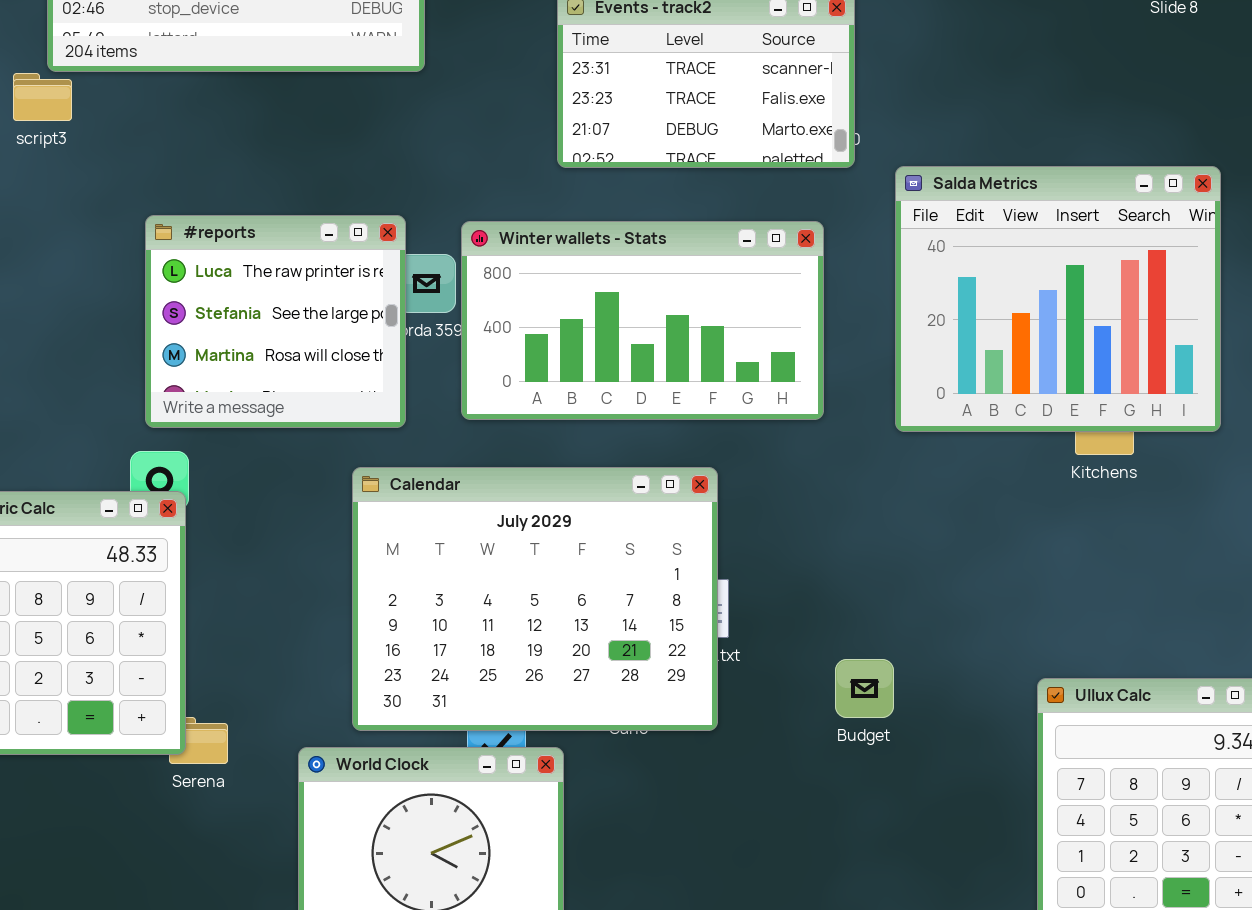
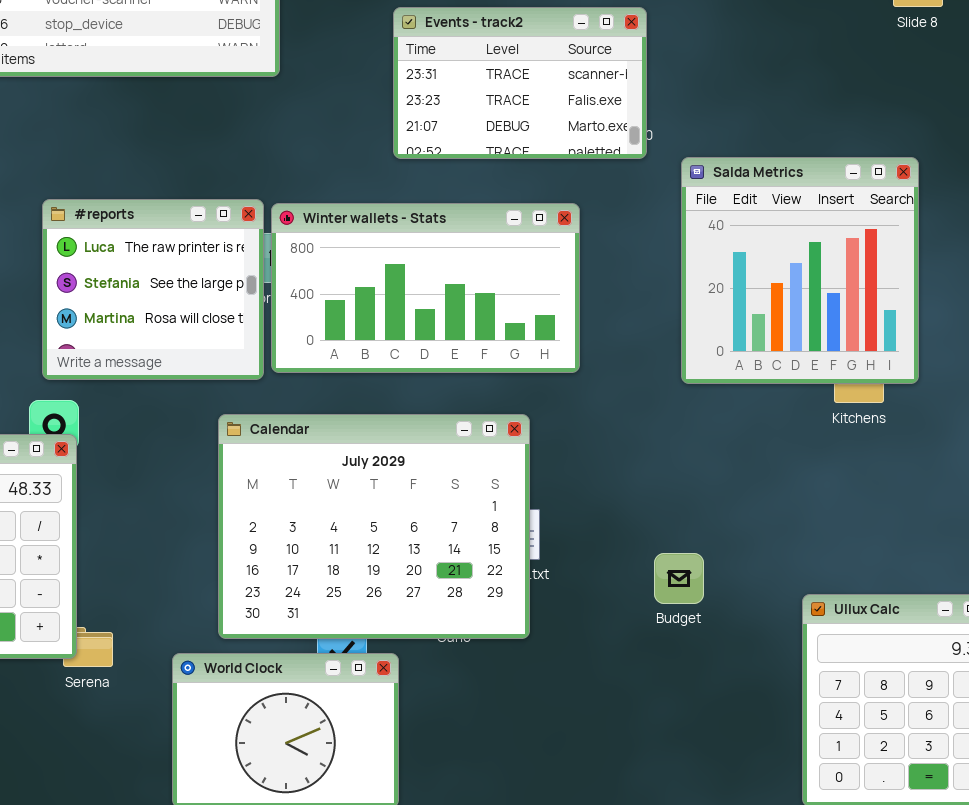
Salda Metrics: [895,166,1221,432] -> [681,157,919,384], resized
Winter wallets - Stats: [461,221,824,420] -> [271,203,580,373], moved
Budget: [835,659,894,718] -> [654,553,704,604], moved

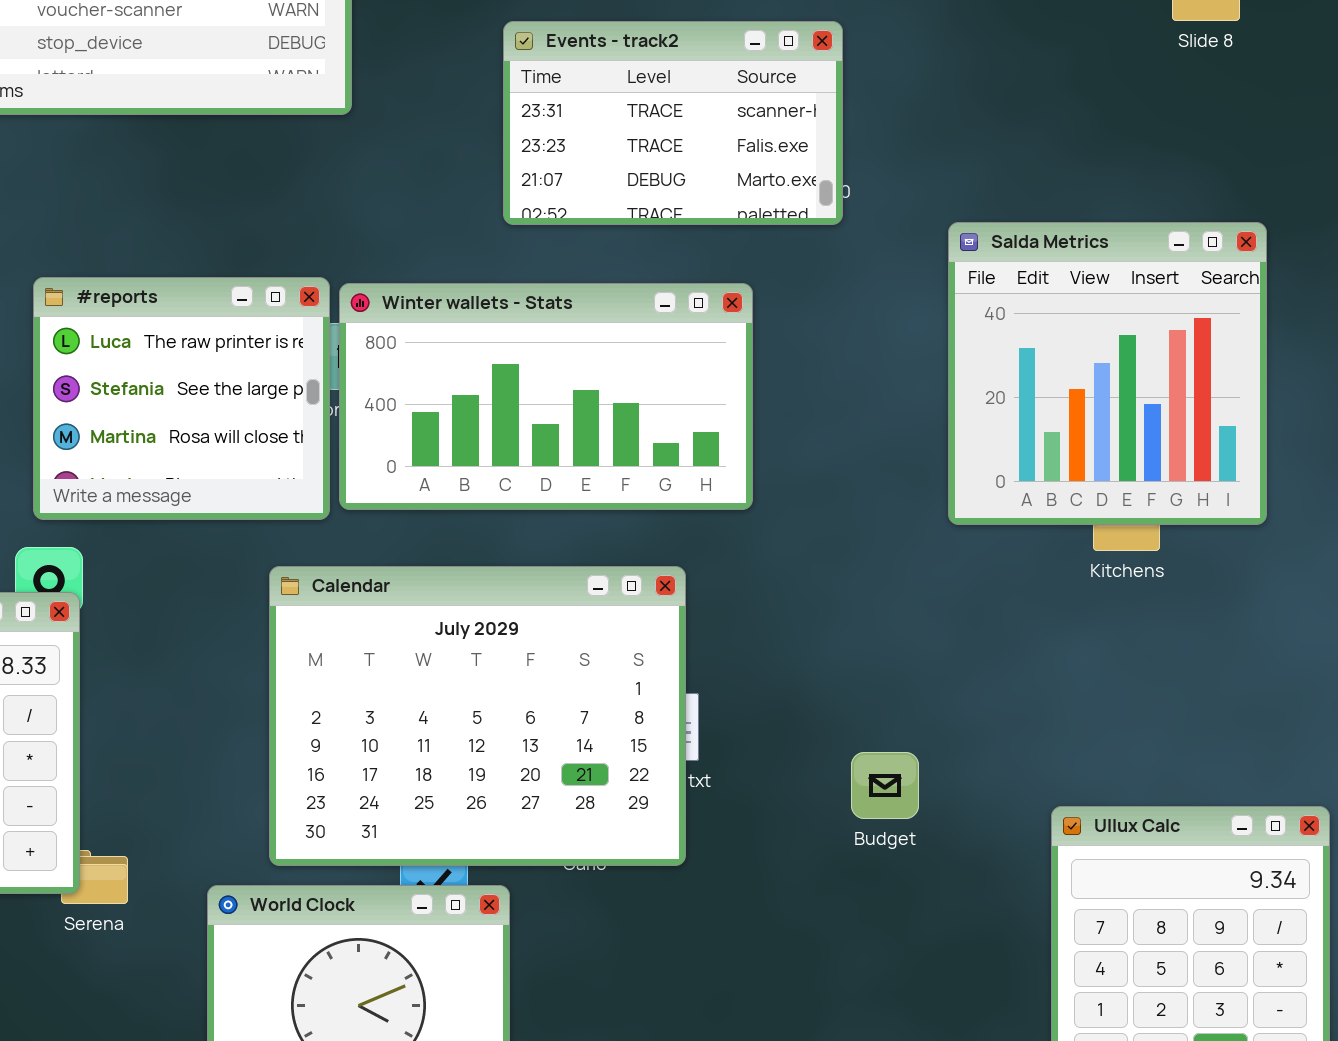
Salda Metrics: [681,157,919,384] -> [948,222,1267,525], moved

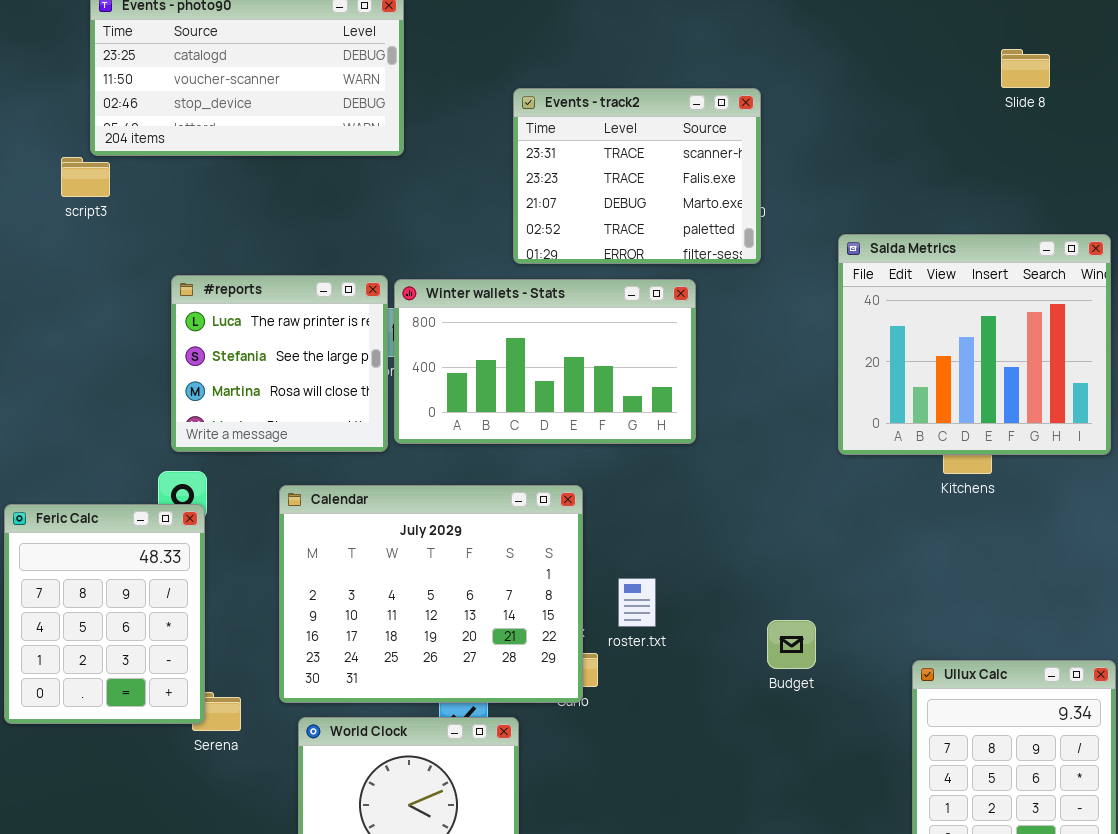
Events - track2: [503,21,843,225] -> [513,88,761,264], resized
Salda Metrics: [948,222,1267,525] -> [838,234,1111,455], resized
Calendar: [269,566,686,866] -> [279,485,583,703], moved

